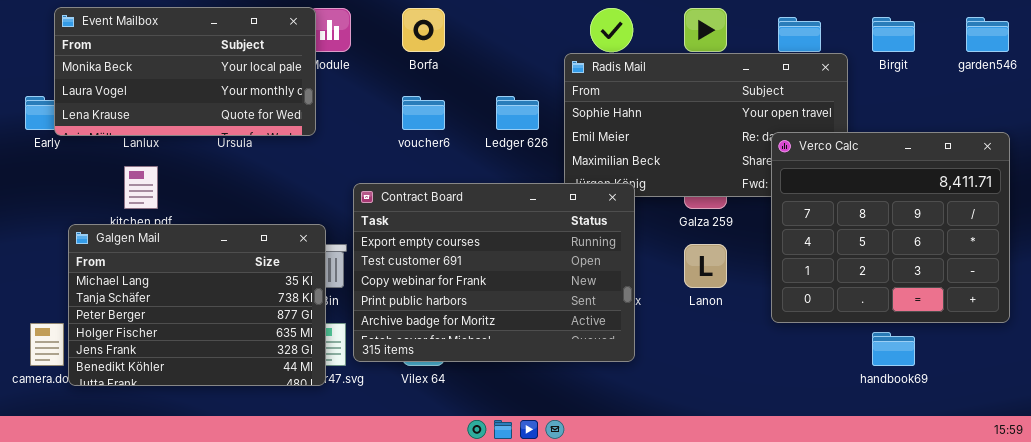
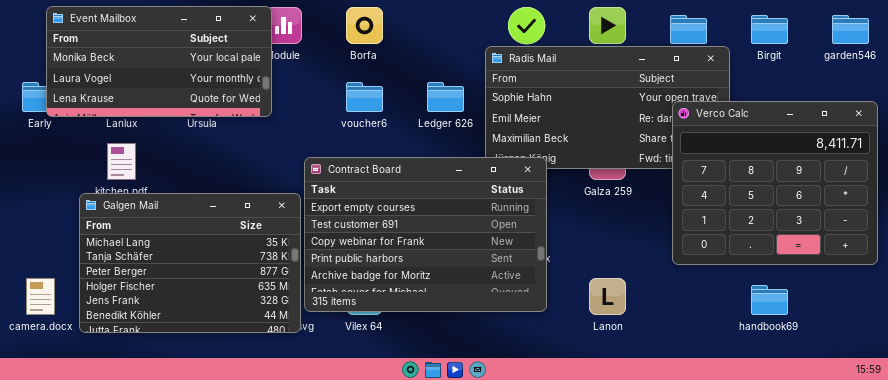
Verco Calc: [771,132,1010,323] -> [672,101,878,265], moved
Galgen Mail: [68,224,326,386] -> [79,193,301,333], moved
Lanon: [684,244,727,288] -> [589,278,626,315], moved

